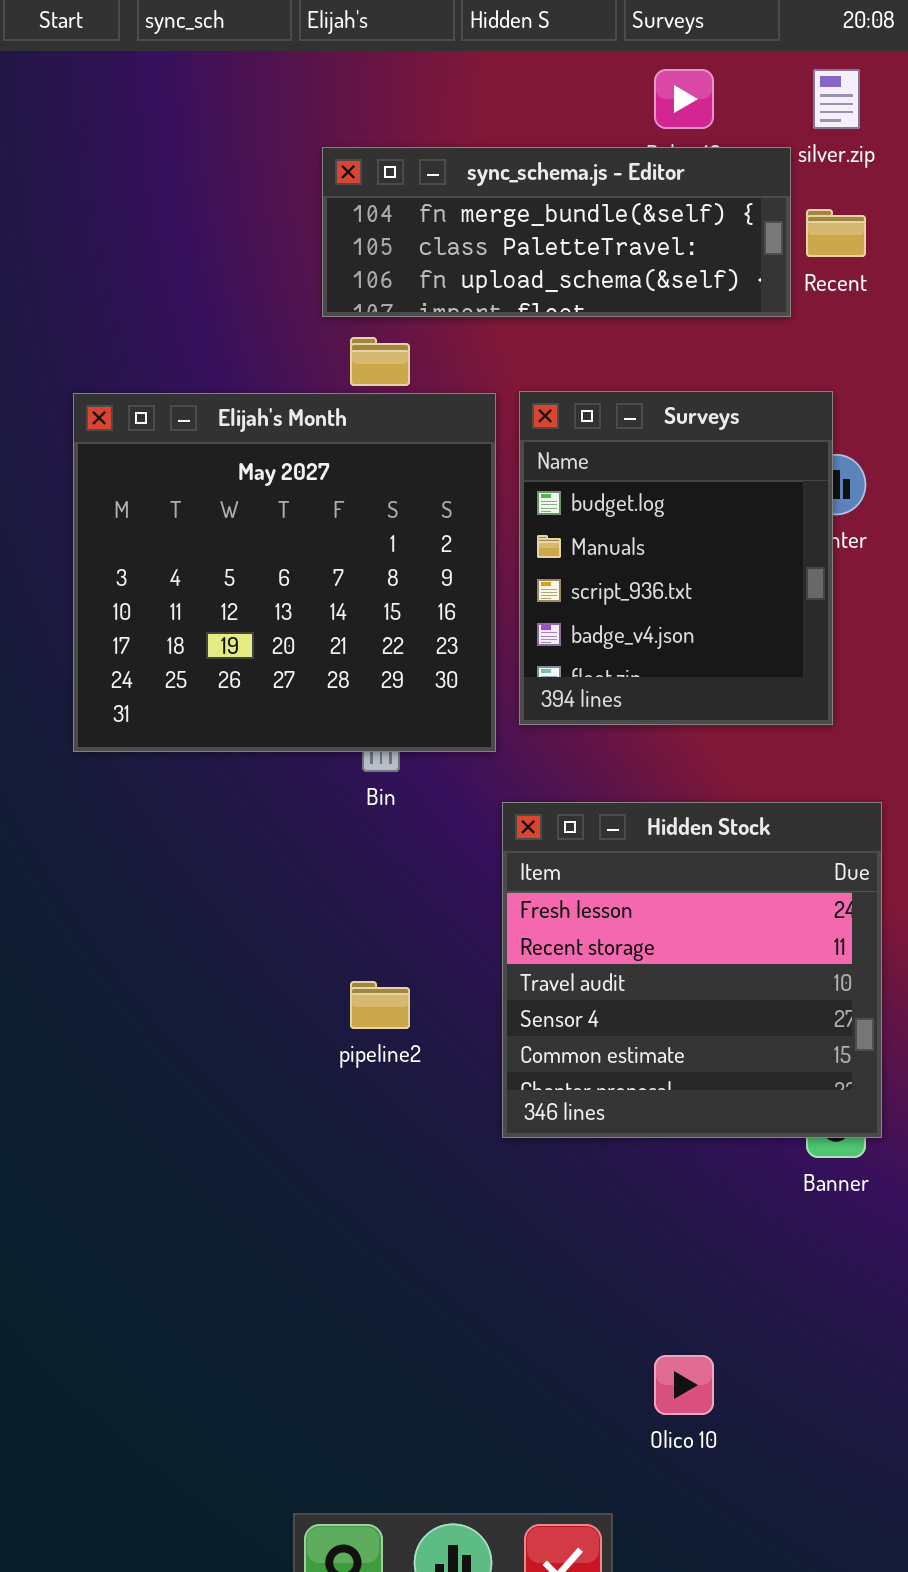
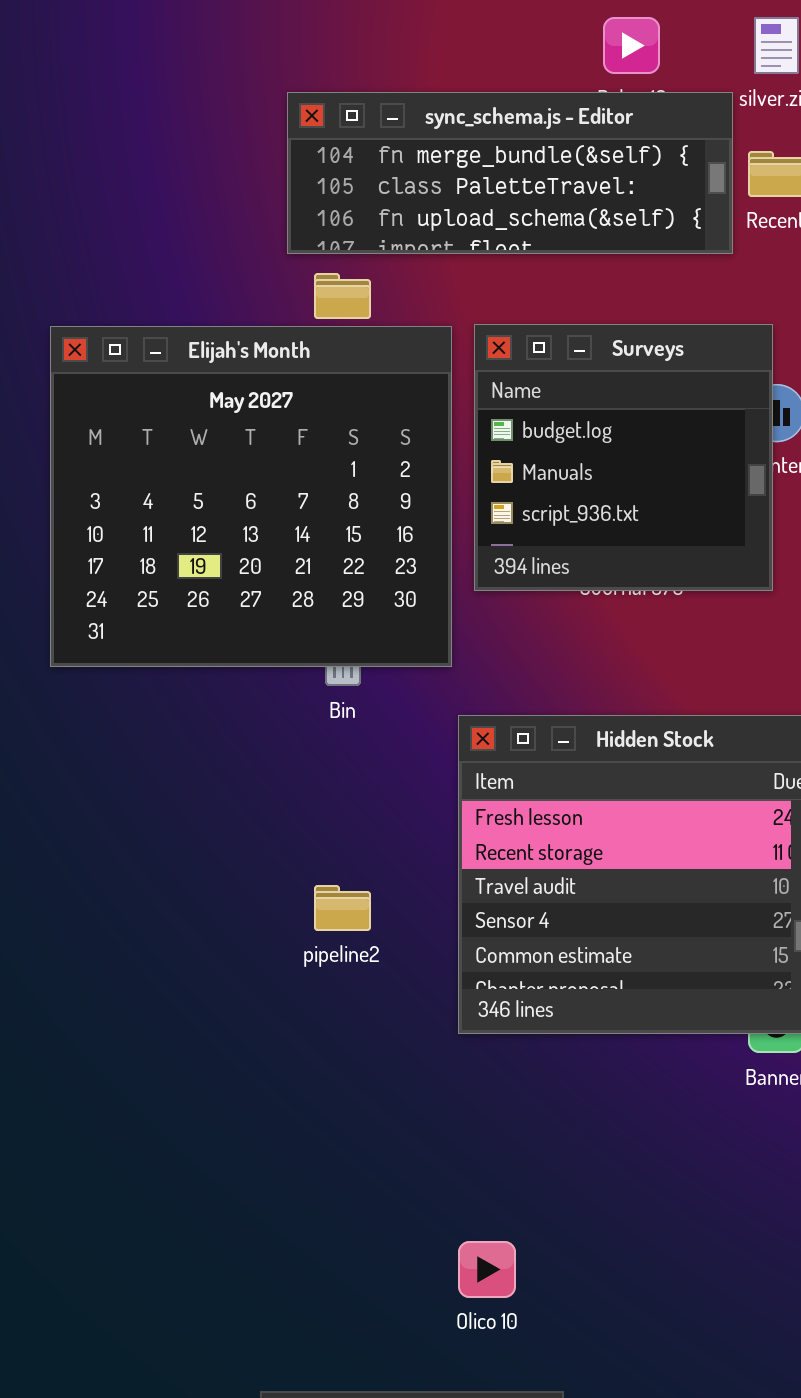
Surveys: [519,391,833,725] -> [474,324,773,591], resized
Olico 10: [654,1355,714,1415] -> [458,1241,516,1298], moved

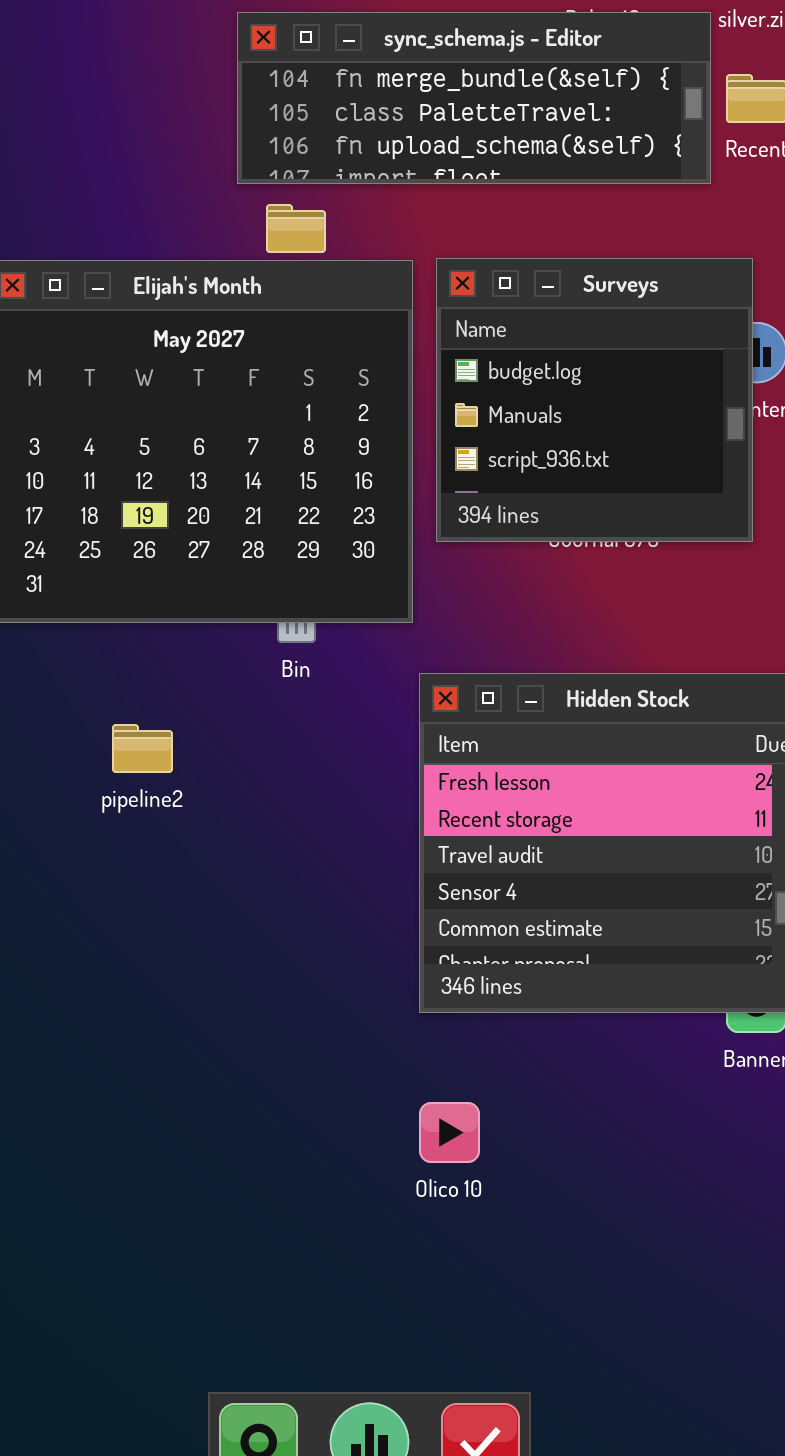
pipeline2: [314,885,371,931] -> [112,724,173,773], moved
Olico 10: [458,1241,516,1298] -> [419,1102,480,1163], moved

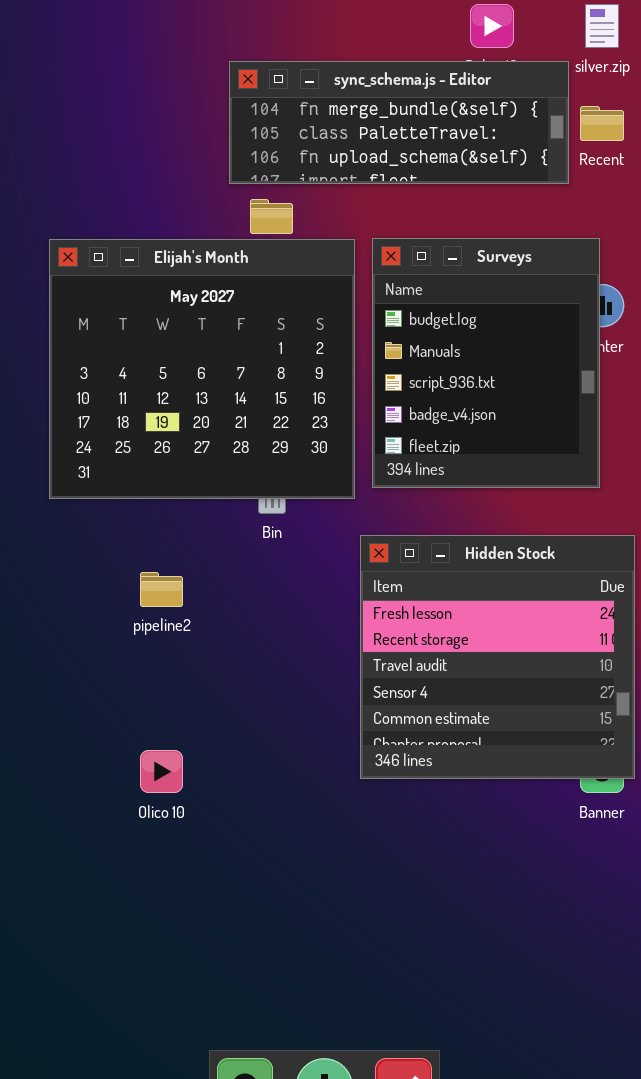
Surveys: [436,258,753,542] -> [372,238,600,488], resized
Olico 10: [419,1102,480,1163] -> [140,750,183,793], moved

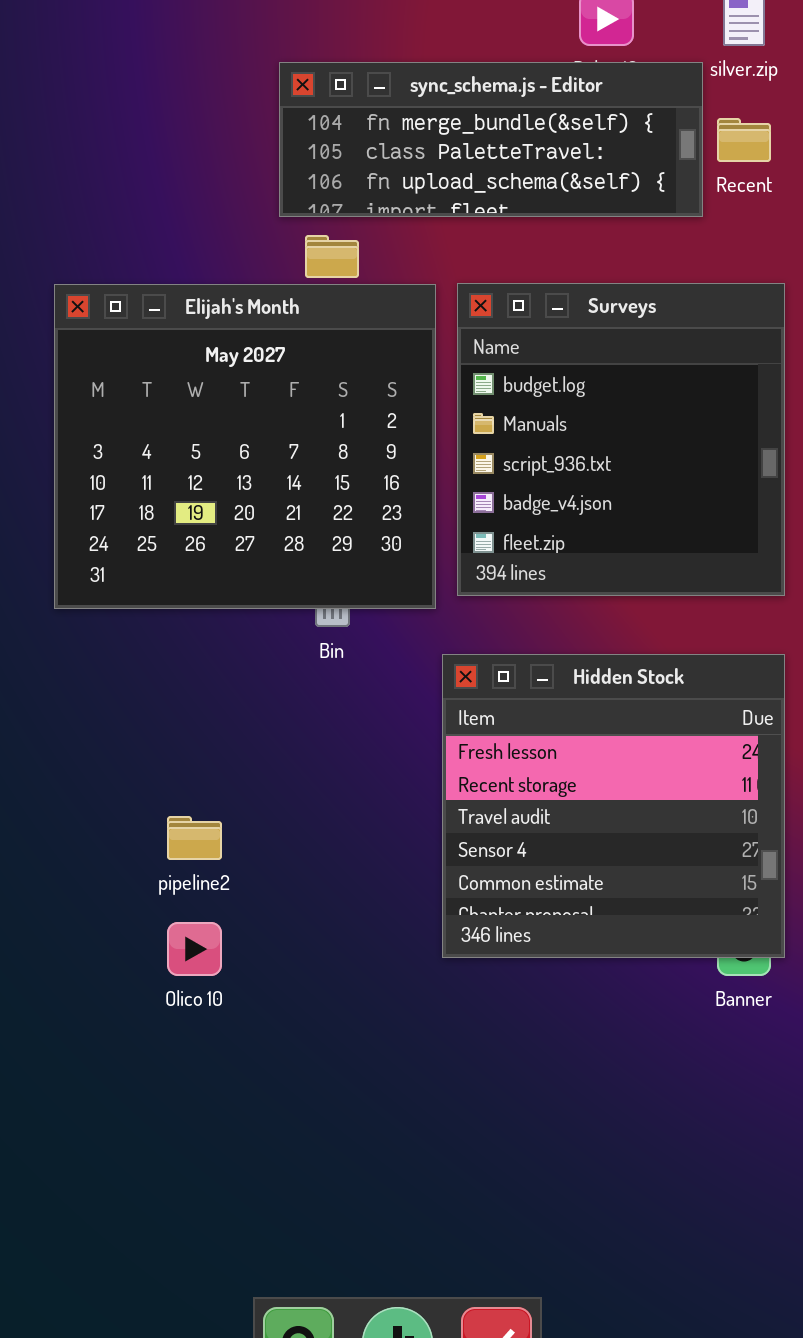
Surveys: [372,238,600,488] -> [457,283,785,596], resized
pipeline2: [140,572,183,607] -> [167,816,222,860], moved

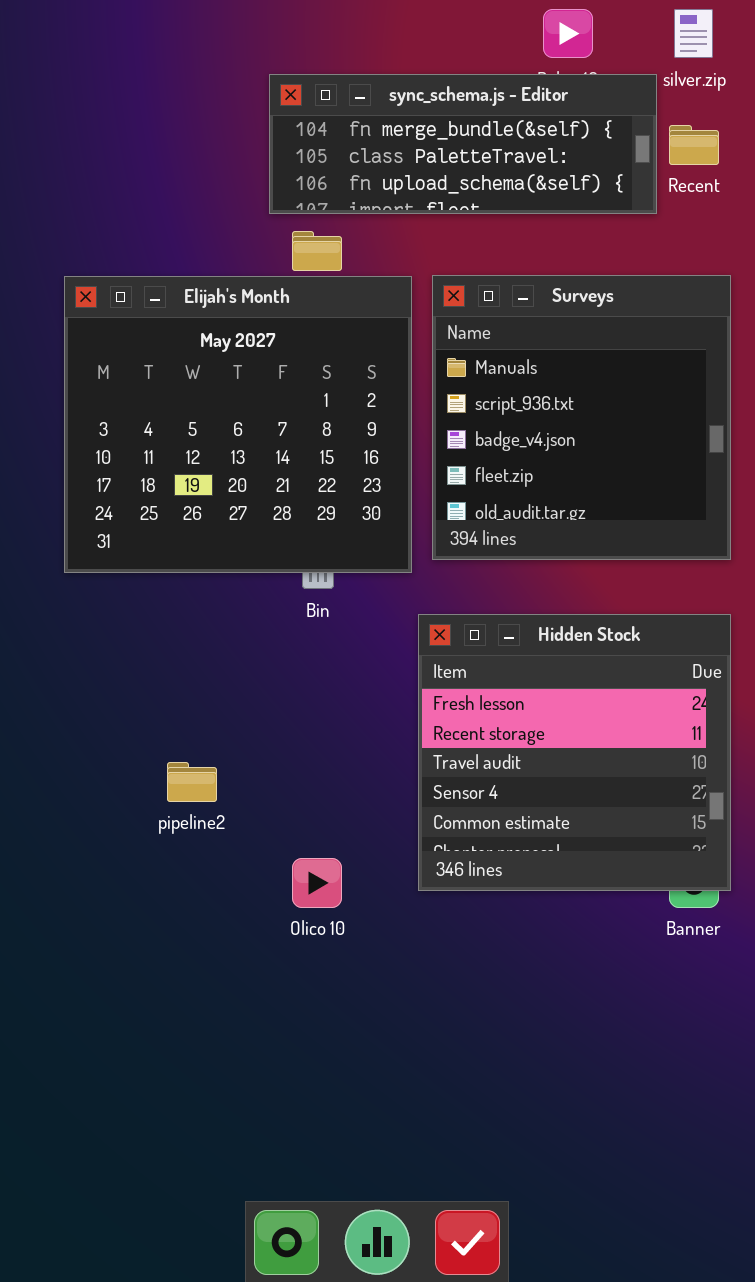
Surveys: [457,283,785,596] -> [432,275,731,560], scrolled down 1 row
Olico 10: [167,922,222,976] -> [292,858,342,908], moved

